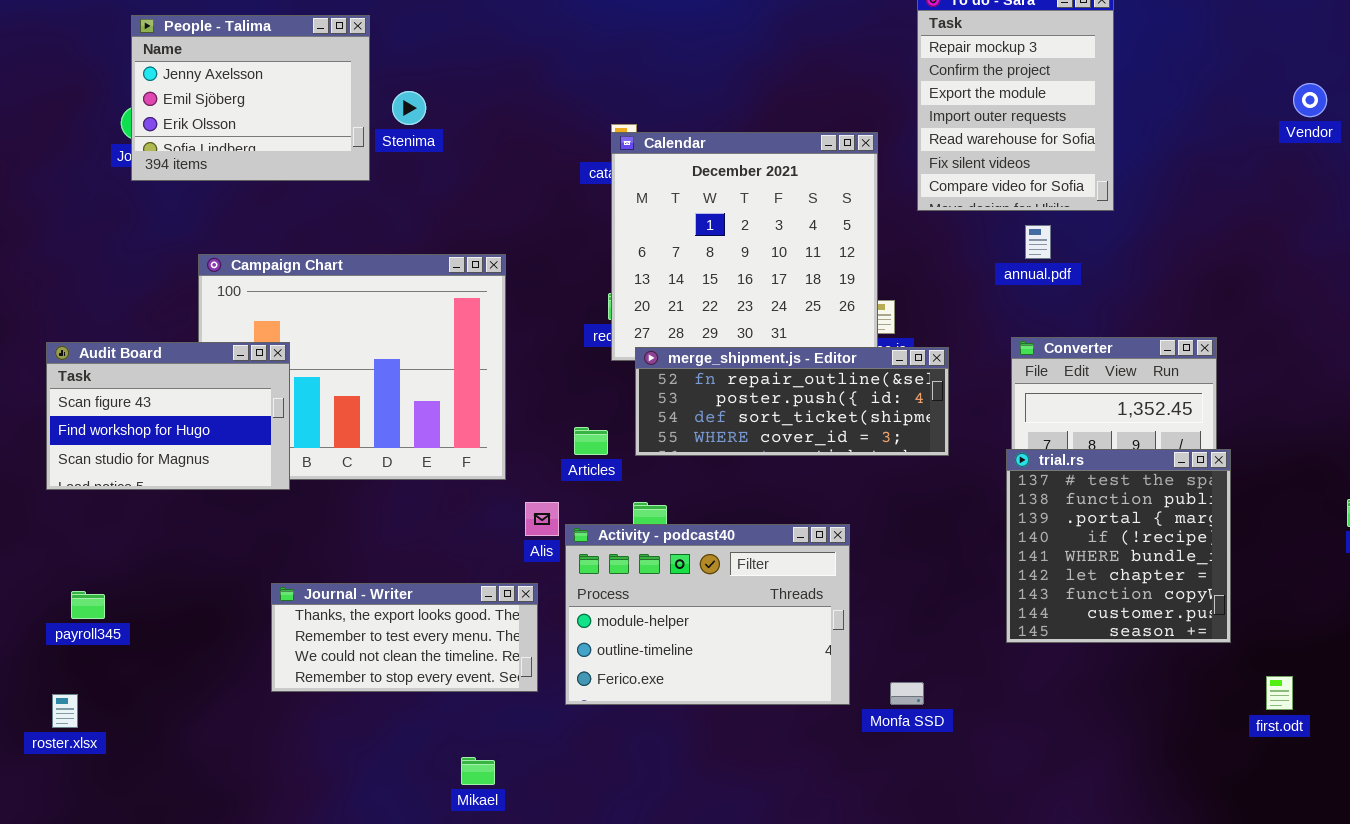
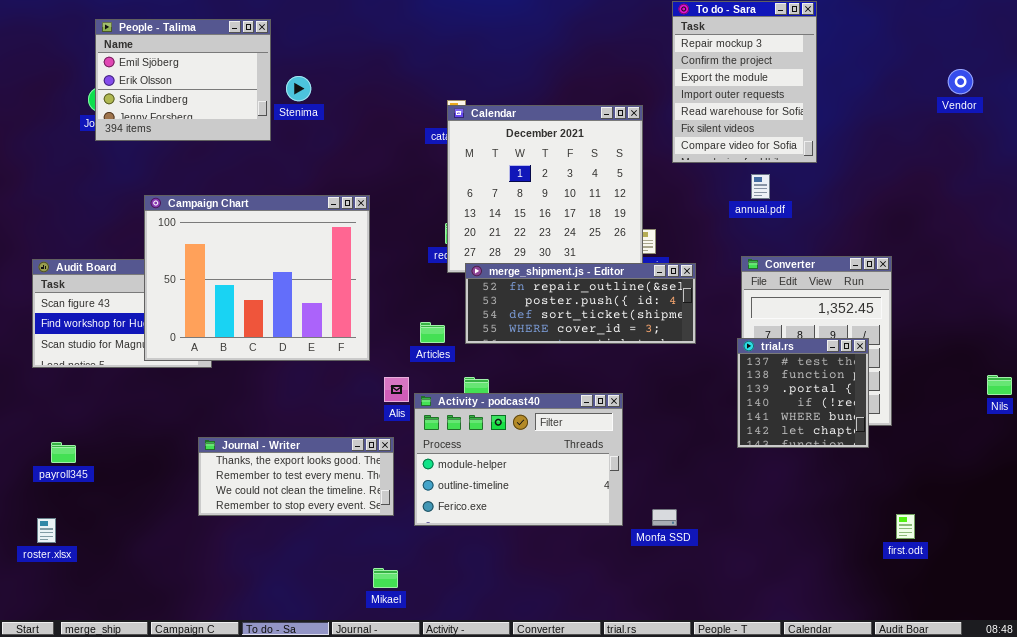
People - Talima: [131,15,370,181] -> [95,19,271,141], scrolled down 1 row
Campaign Chart: [198,254,506,480] -> [144,195,370,361], raised
trial.rs: [1006,449,1231,643] -> [737,338,869,448], resized
first.odt: [1266,676,1293,710] -> [896,514,915,539], moved
Mikael: [461,757,495,785] -> [373,568,398,588], moved

